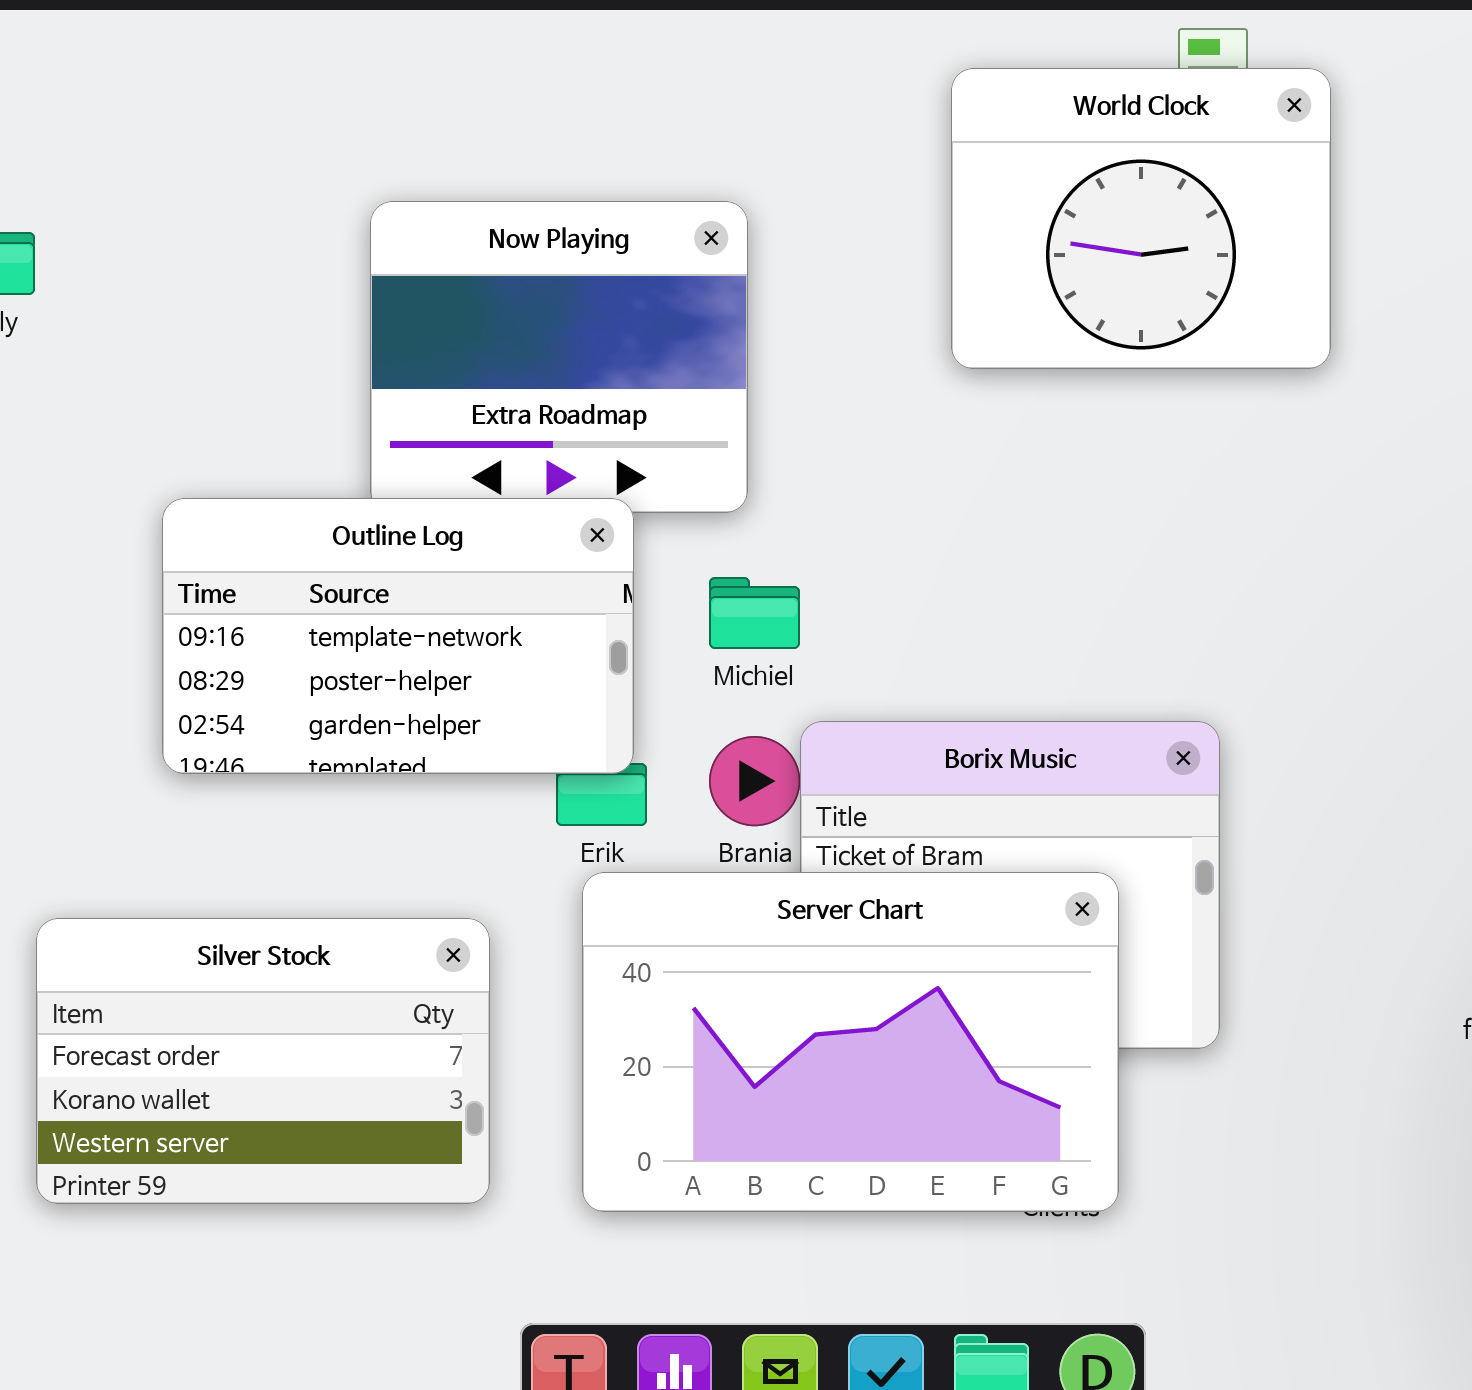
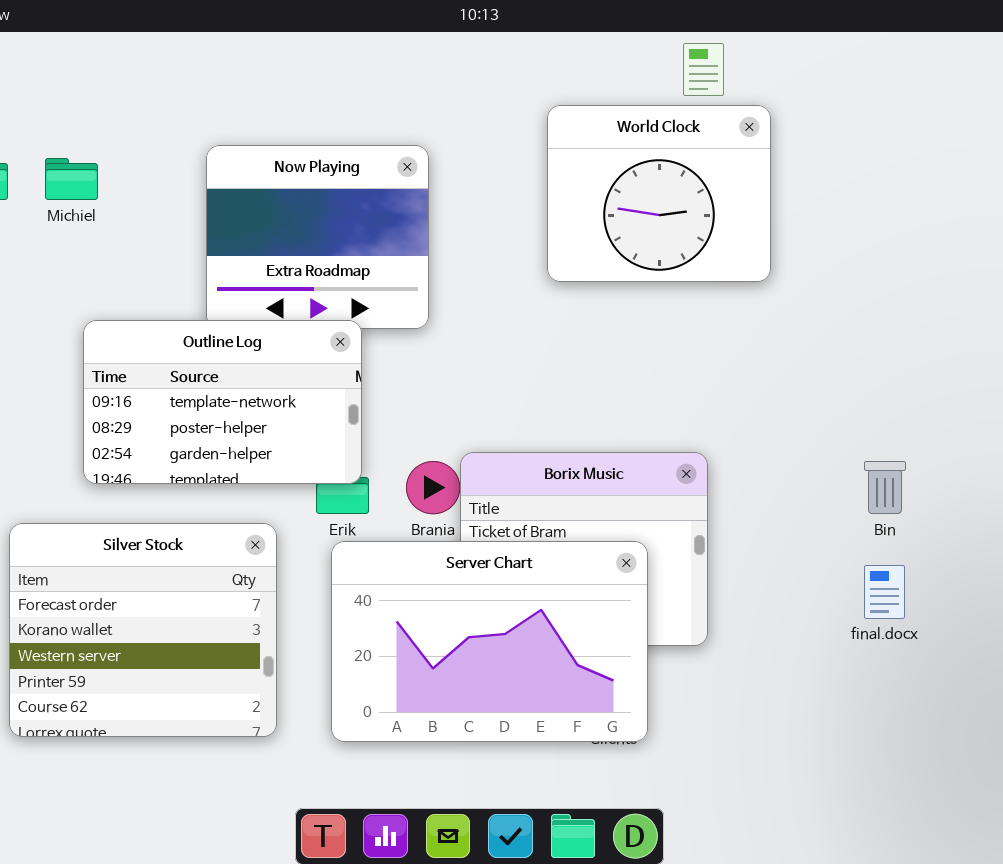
World Clock: [951,68,1331,369] -> [547,105,771,282], moved
Michiel: [709,577,800,649] -> [45,158,98,200], moved
Silver Stock: [36,918,490,1204] -> [9,523,277,737], resized

